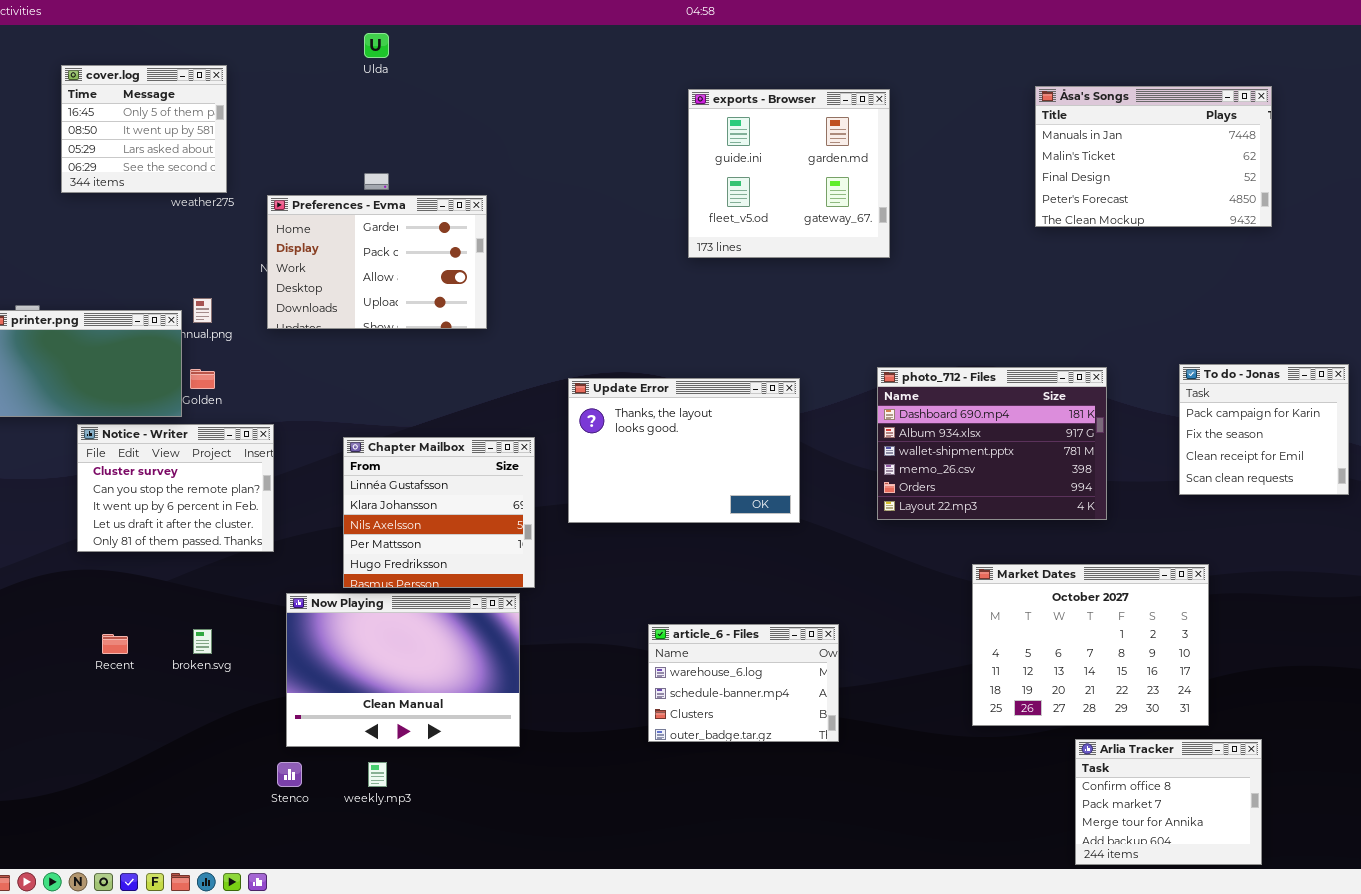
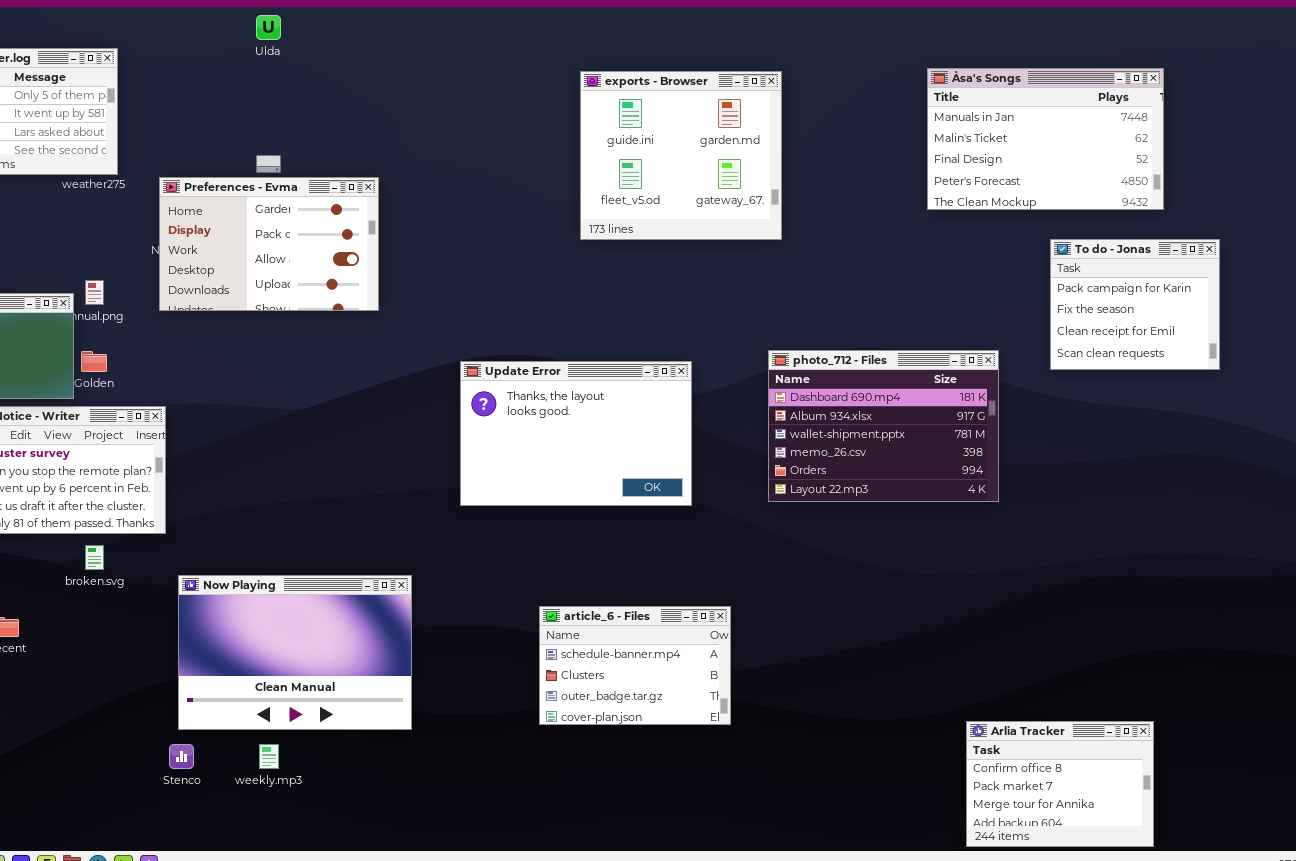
To do - Jonas: [1179,364,1349,495] -> [1050,239,1220,370], moved
Chapter Mailbox: [343,437,535,588] -> none, closed
Market Dates: [972,564,1209,726] -> none, closed
article_6 - Files: [648,624,839,742] -> [539,606,731,725], scrolled down 1 row
broken.svg: [193,629,212,654] -> [85,545,104,570], moved

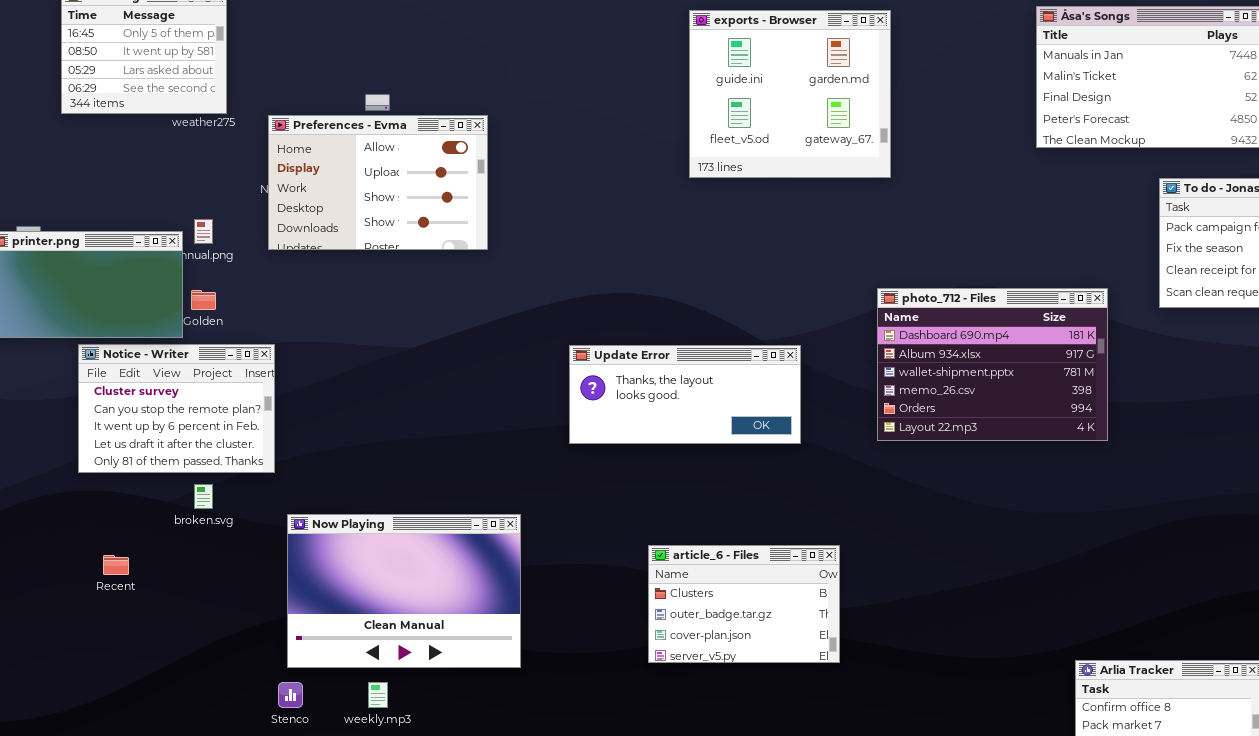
Preferences - Evma: [159,177,379,311] -> [268,115,488,250], scrolled down 2 rows
Update Error: [460,361,692,506] -> [569,345,801,444], resized
article_6 - Files: [539,606,731,725] -> [648,545,840,663], scrolled down 1 row

